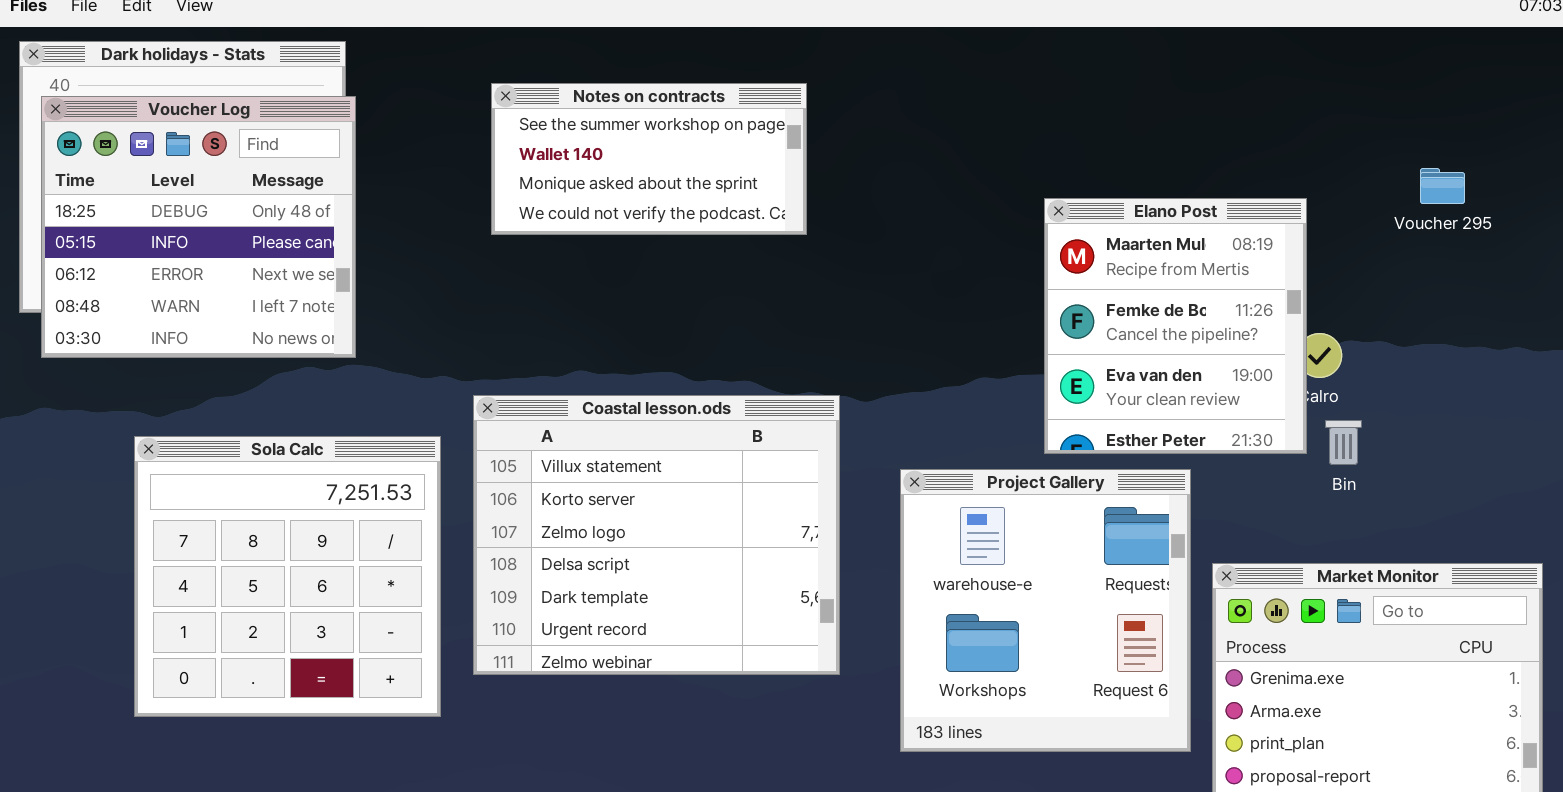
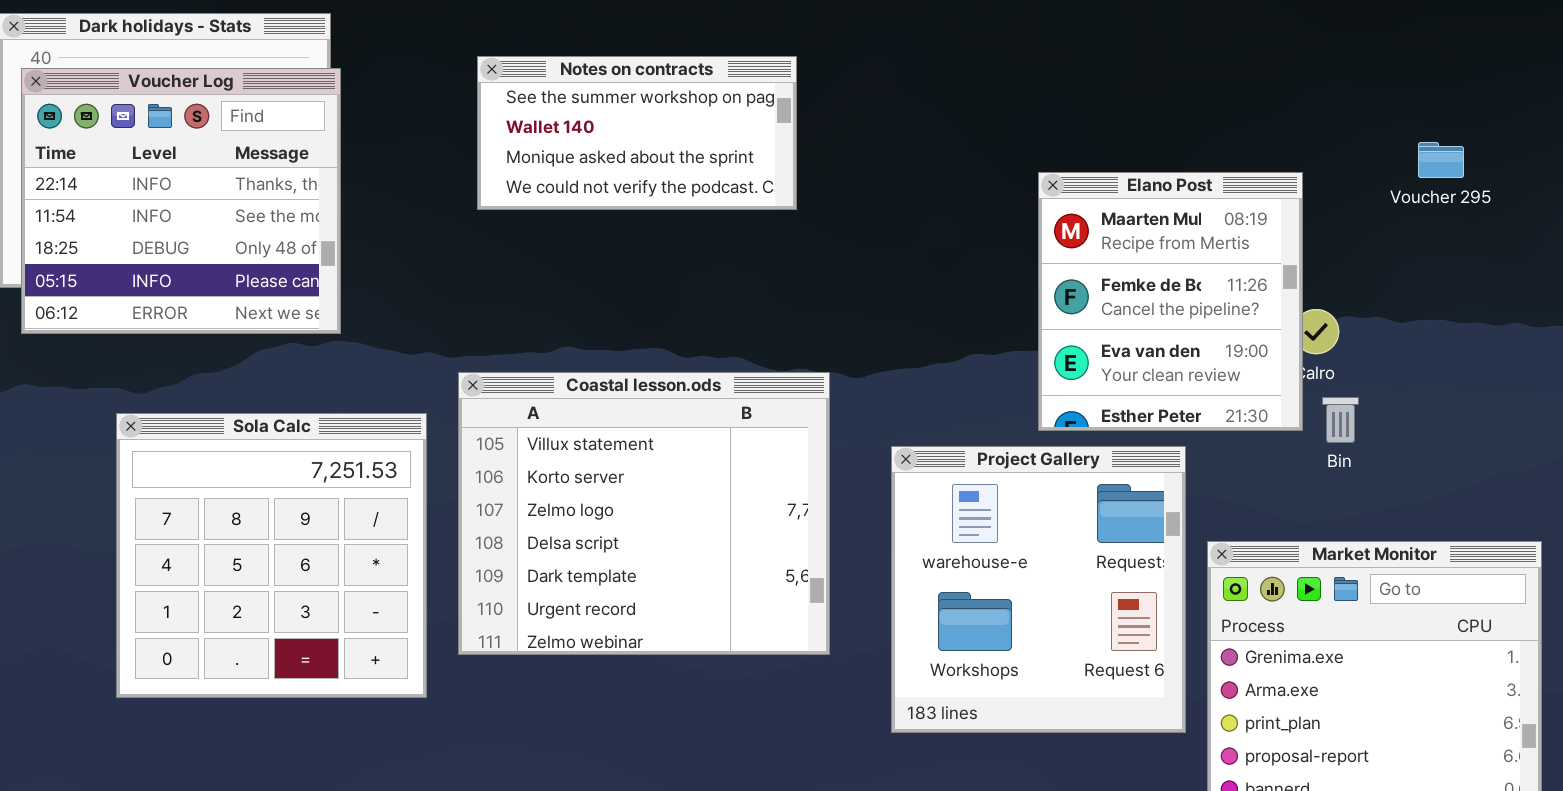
Voucher Log: [41,96,356,358] -> [21,68,341,334], scrolled up 2 rows

